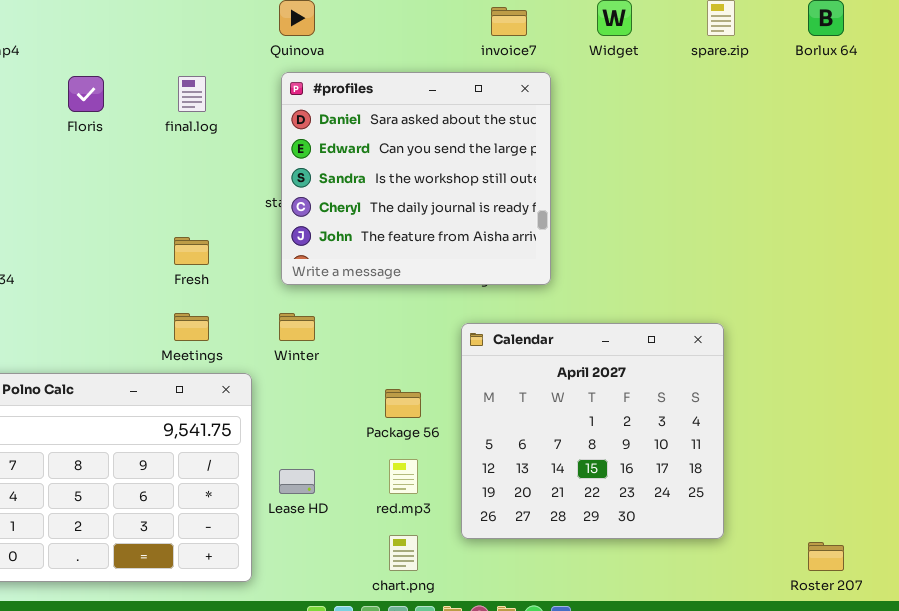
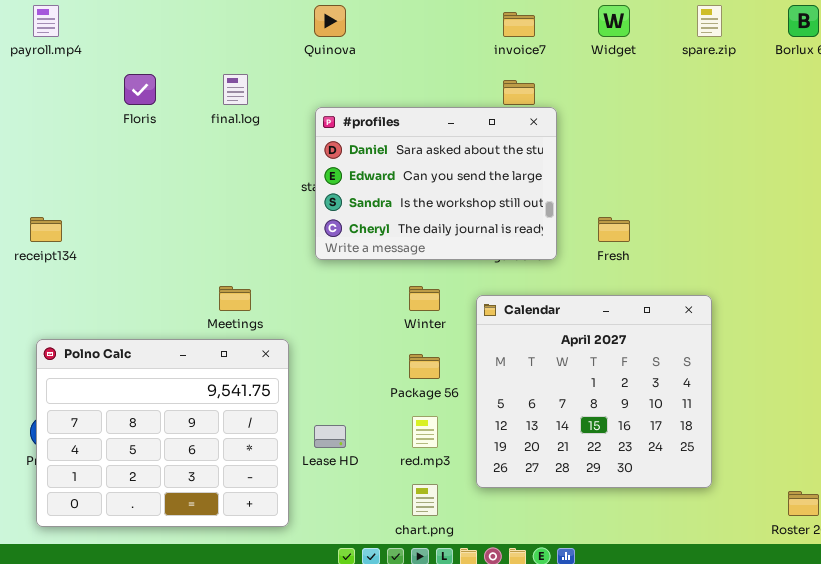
#profiles: [281,72,551,285] -> [315,107,557,260], resized
Fresh: [174,237,209,265] -> [598,217,630,242], moved
Winter: [279,313,315,341] -> [409,286,440,311], moved

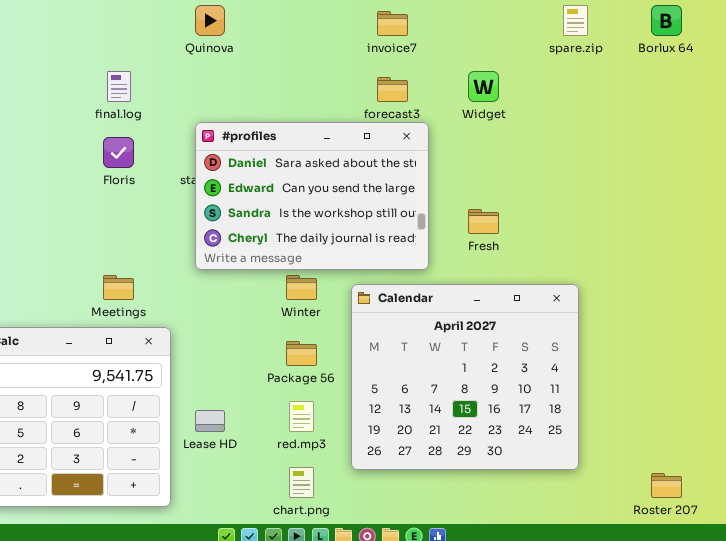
Widget: [598,5,630,37] -> [468,71,499,102], moved
Floris: [124,74,156,105] -> [103,137,134,168], moved
#profiles: [315,107,557,260] -> [195,122,429,270], moved

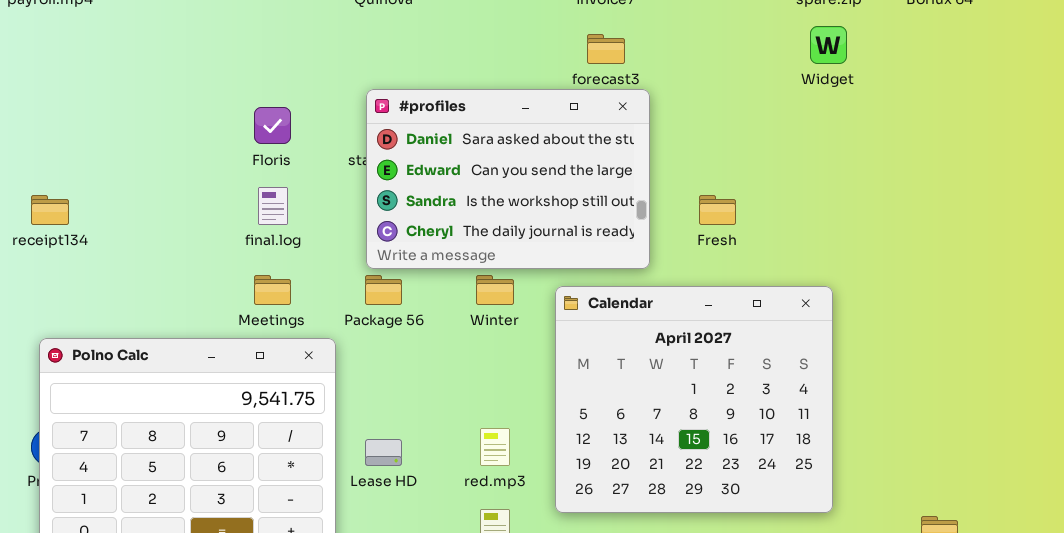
final.log: [107,71,131,102] -> [258,187,288,225], moved
Widget: [468,71,499,102] -> [810,26,847,64], moved
Package 56: [286,341,317,366] -> [365,275,402,305], moved

